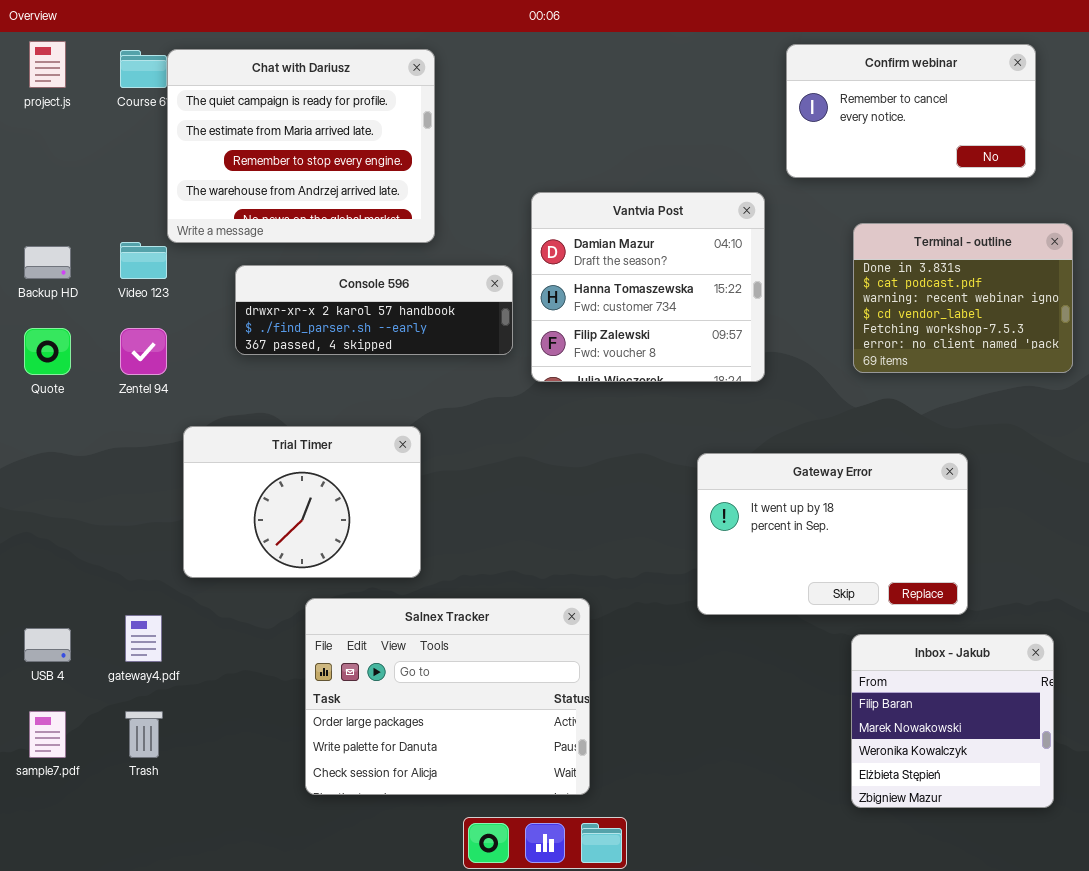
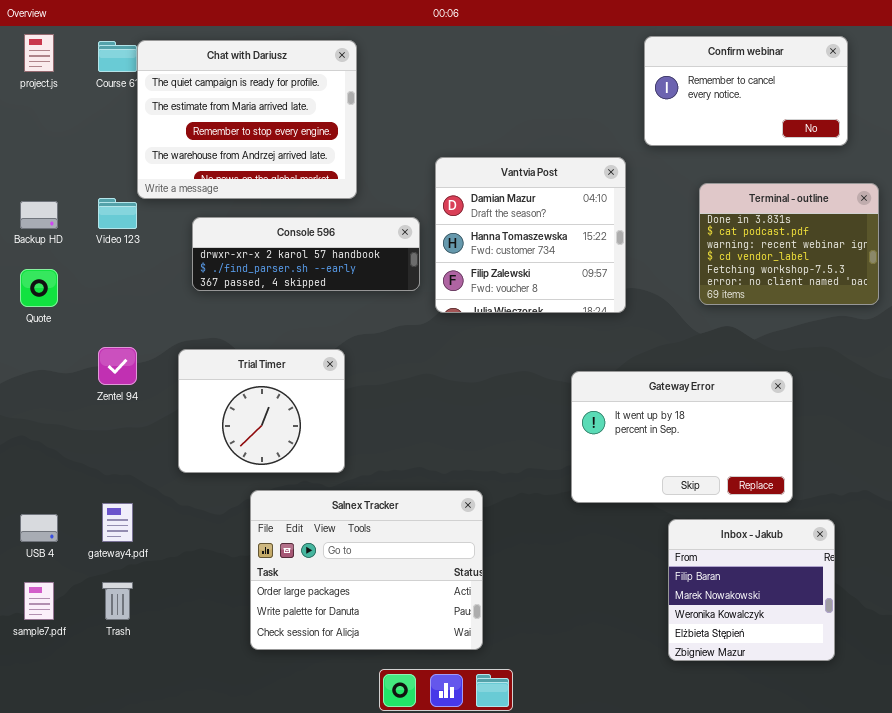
Zentel 94: [120,328,167,375] -> [98,347,137,385], moved
Trial Timer: [183,426,421,578] -> [178,349,345,473], resized
Inbox - Jakub: [851,634,1054,808] -> [668,519,835,661], moved

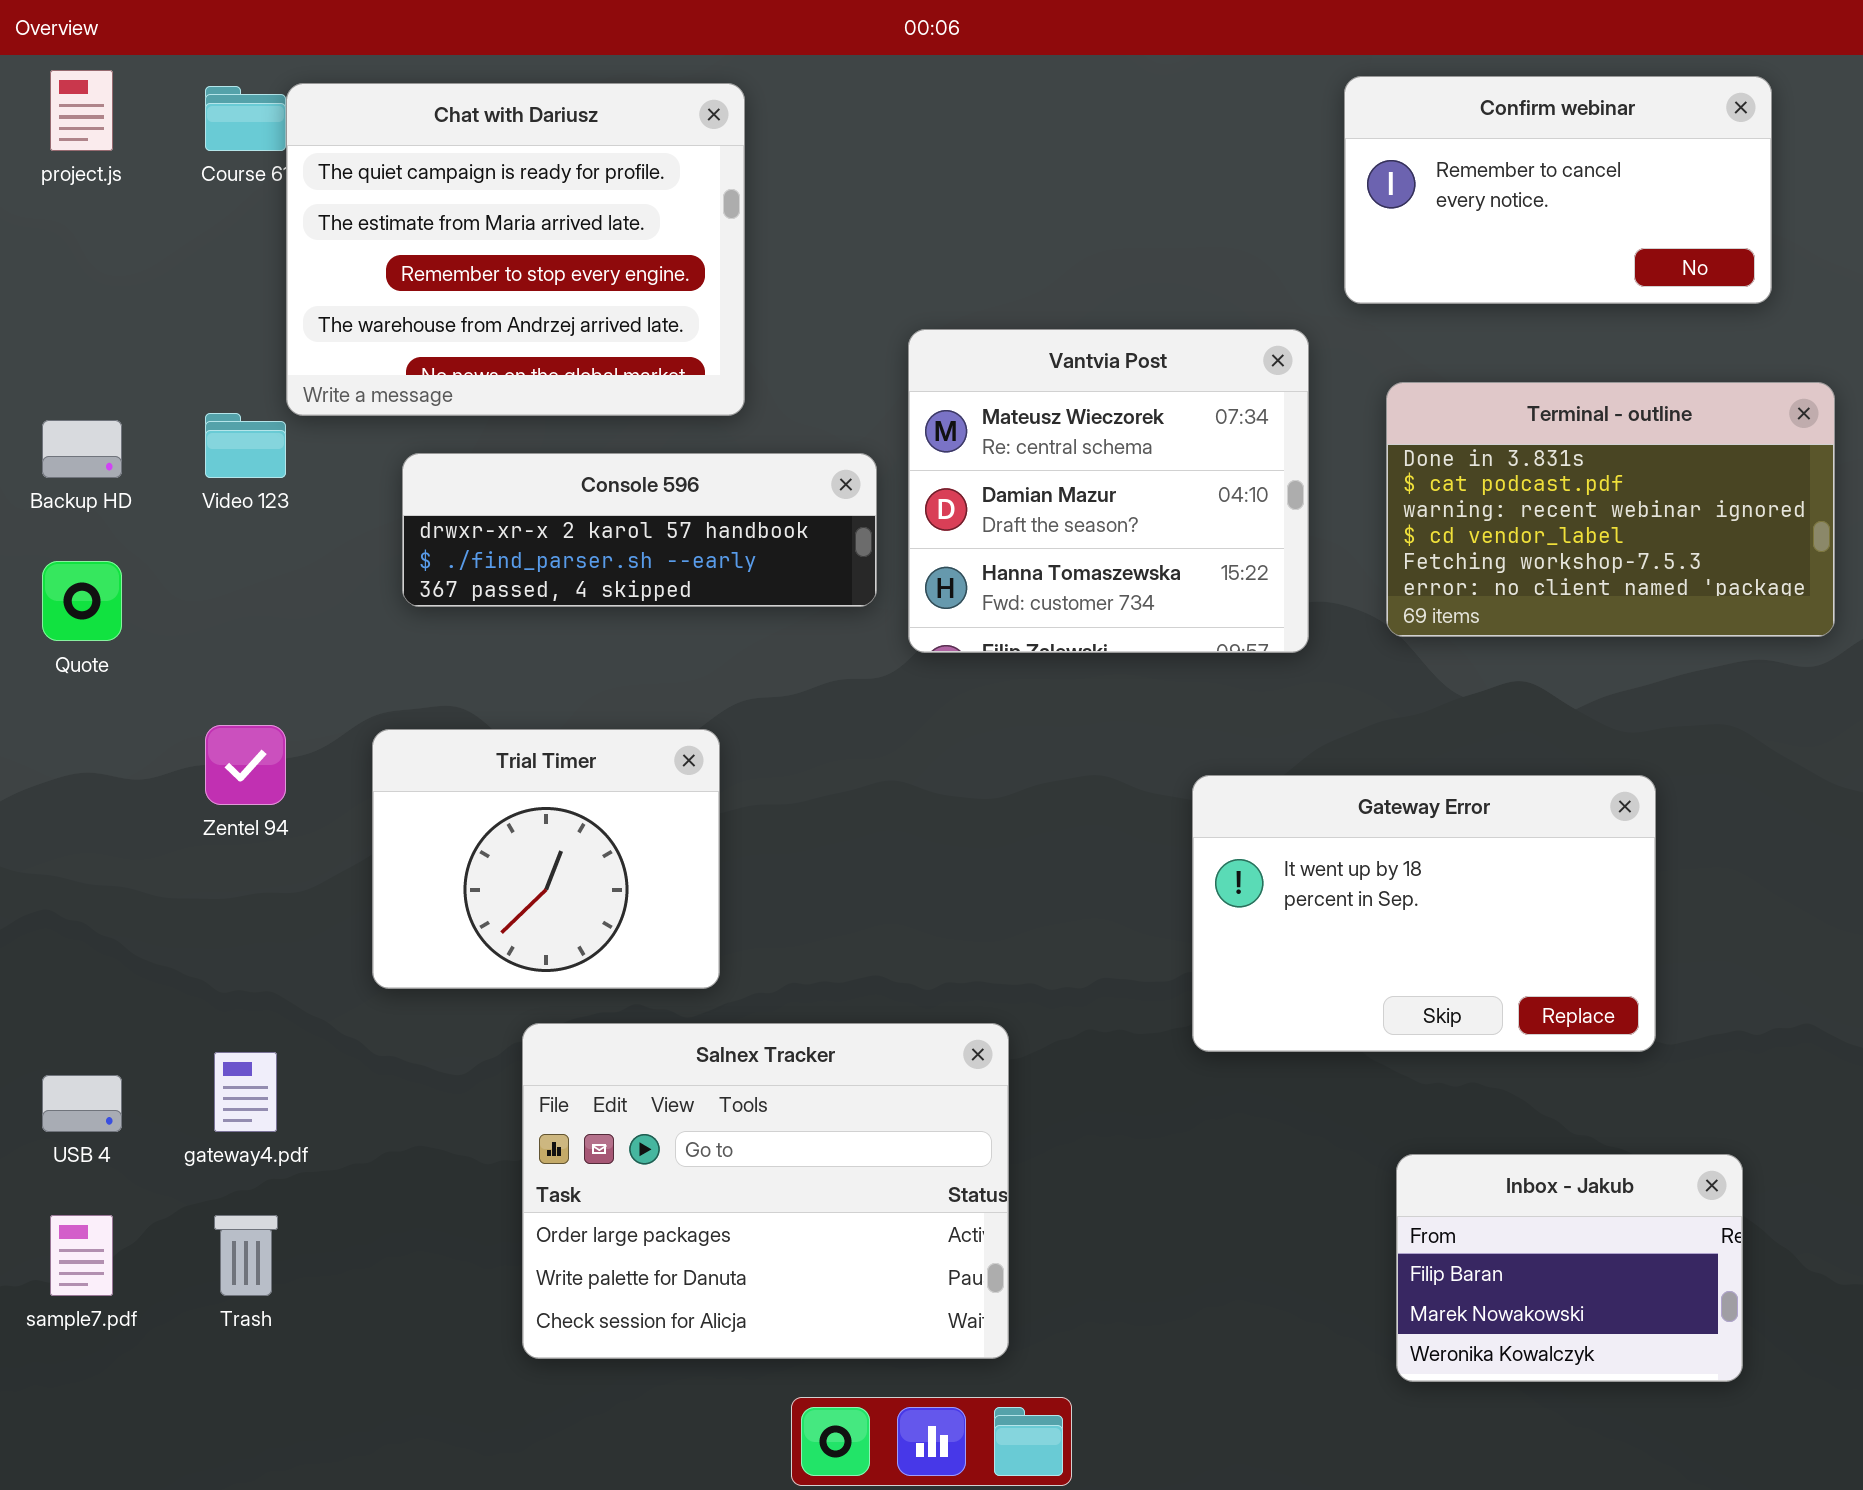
Vantvia Post: [435,157,626,313] -> [908,329,1309,653], scrolled up 1 row
Terminal - outline: [699,183,879,305] -> [1386,382,1835,637], resized
Inbox - Jakub: [668,519,835,661] -> [1396,1154,1743,1382], resized

